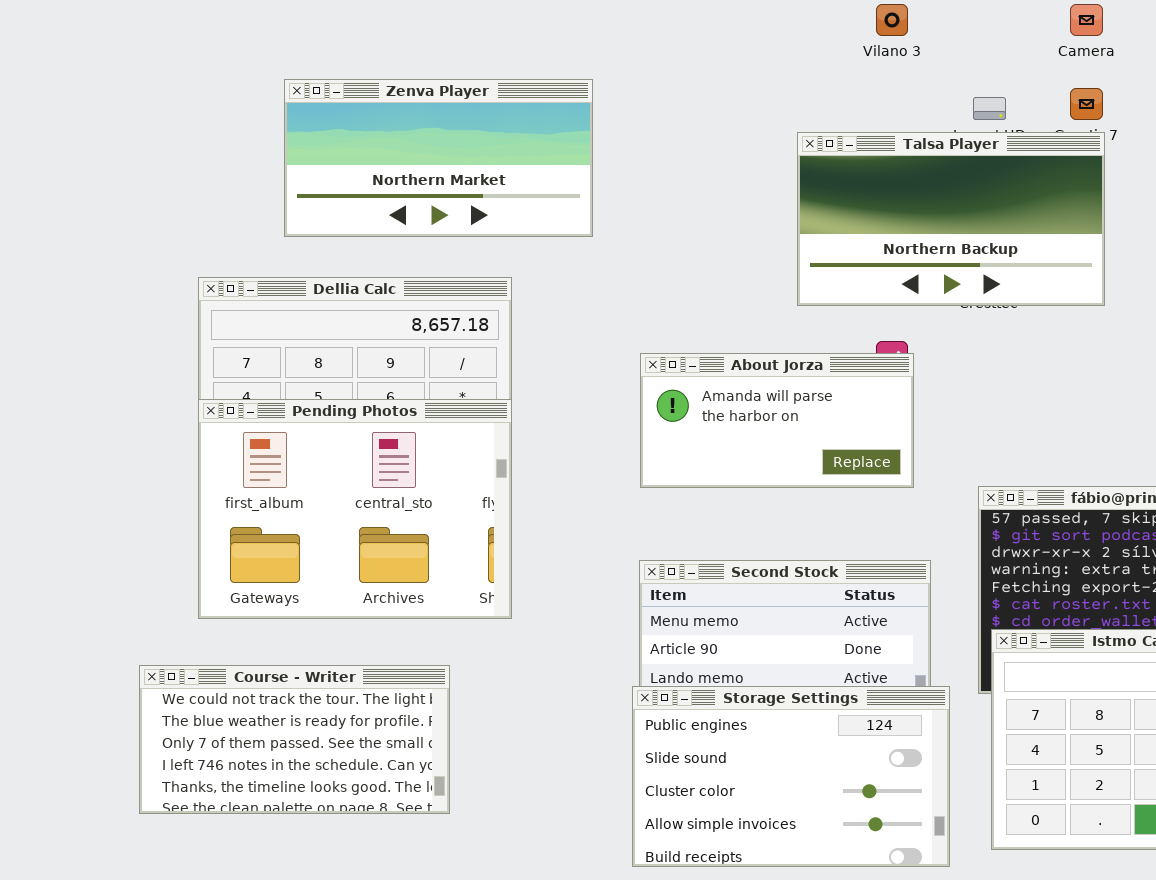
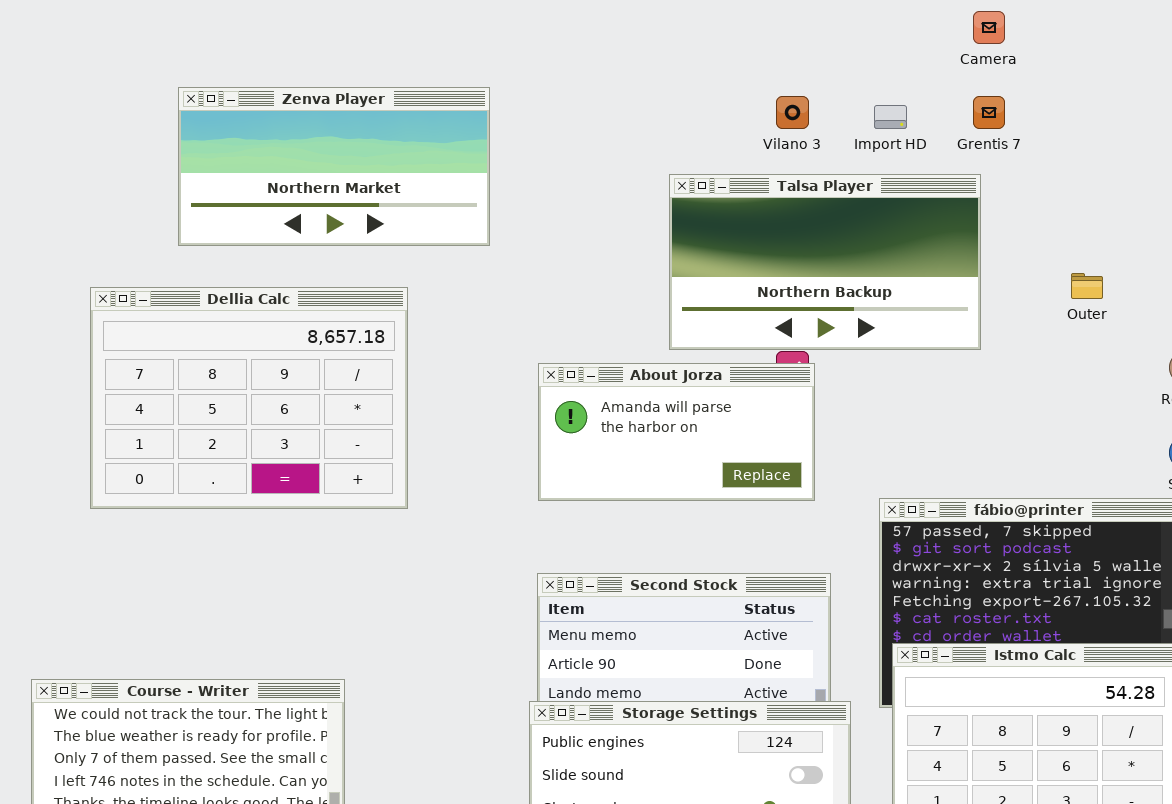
Vilano 3: [876,4,908,36] -> [776,96,809,129], moved
Talsa Player: [797,132,1105,306] -> [669,174,981,350], moved
Pending Photos: [198,399,512,619] -> none, closed

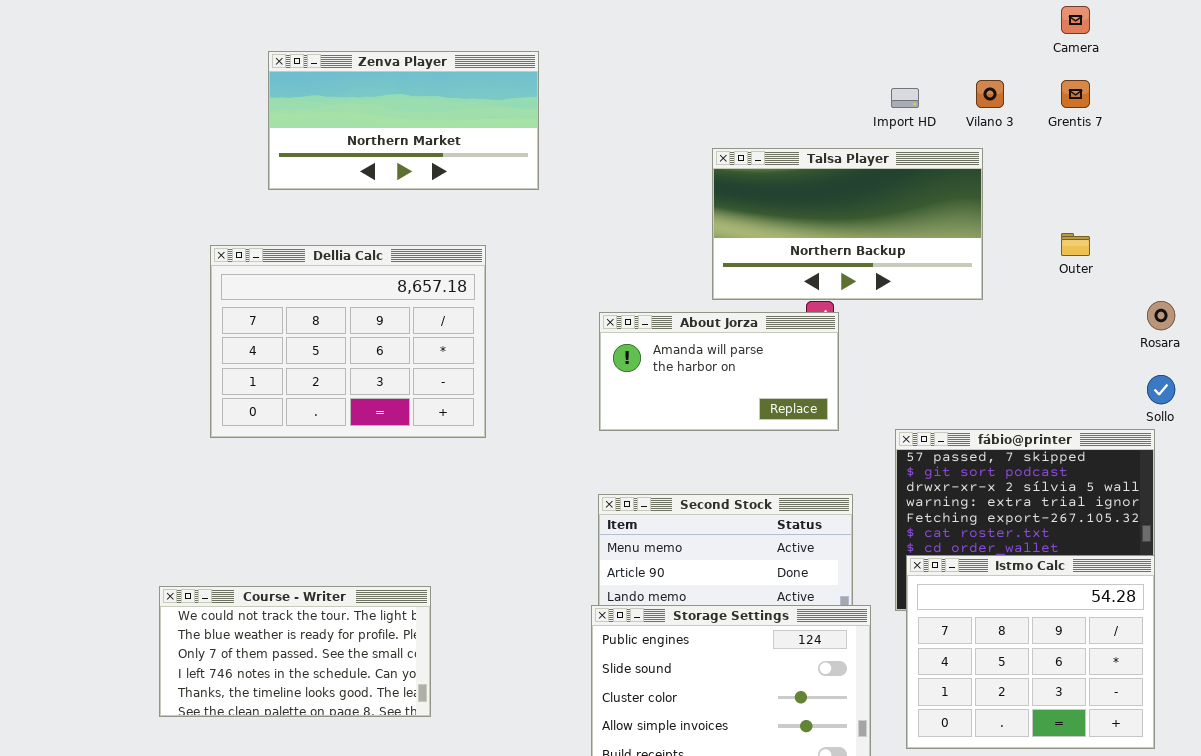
Camera: [973,11,1005,44] -> [1061,6,1090,34], moved
Zenva Player: [178,87,490,246] -> [268,51,539,190], moved
Vilano 3: [776,96,809,129] -> [976,80,1004,108], moved
Grentis 7: [973,96,1005,129] -> [1061,80,1090,108], moved

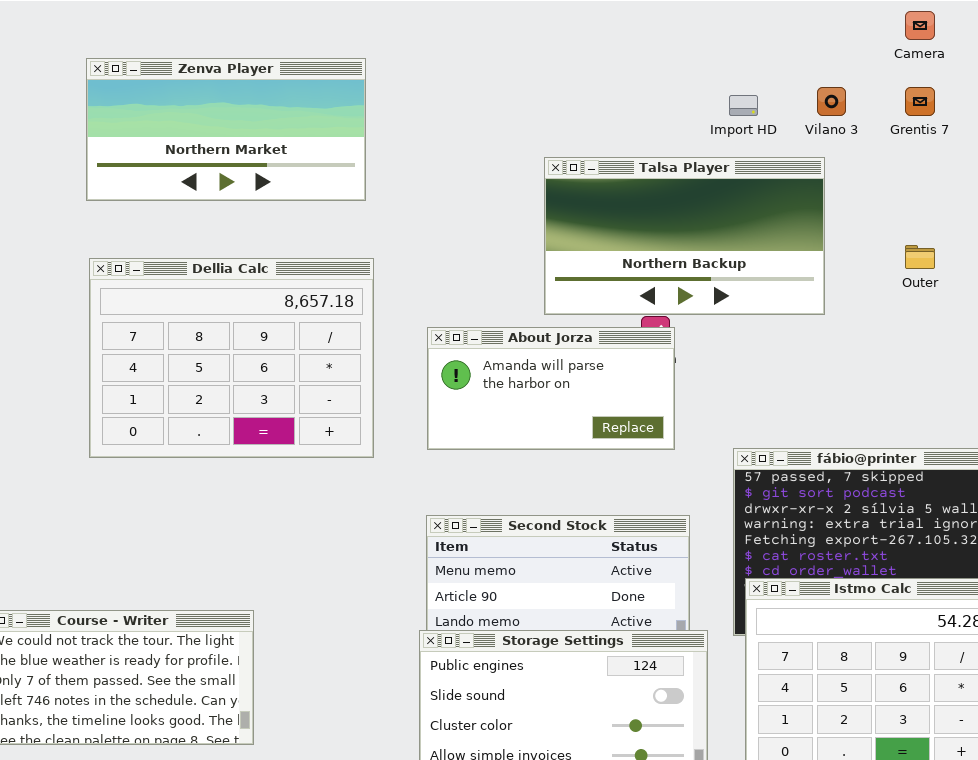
Dellia Calc: [210,245,486,438] -> [89,258,374,458], moved

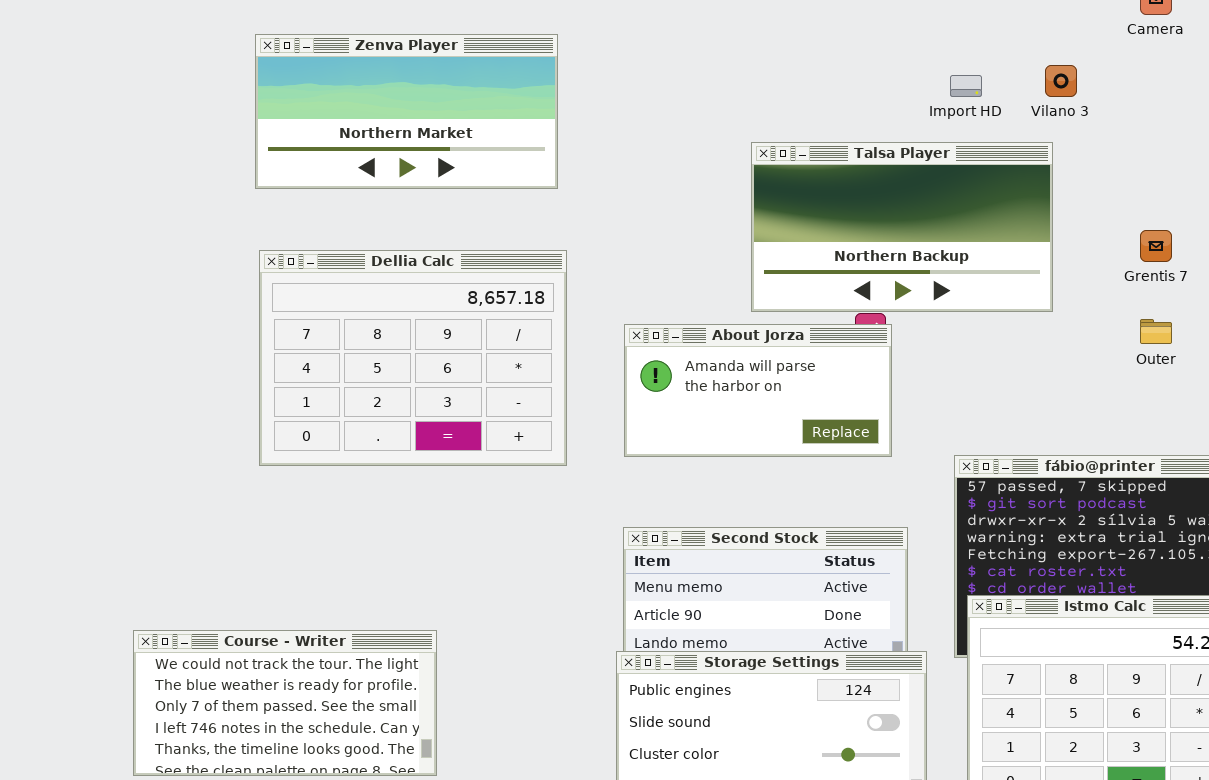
Grentis 7: [905,87,935,116] -> [1140,230,1172,262], moved
Outer: [905,245,935,269] -> [1140,319,1172,344], moved

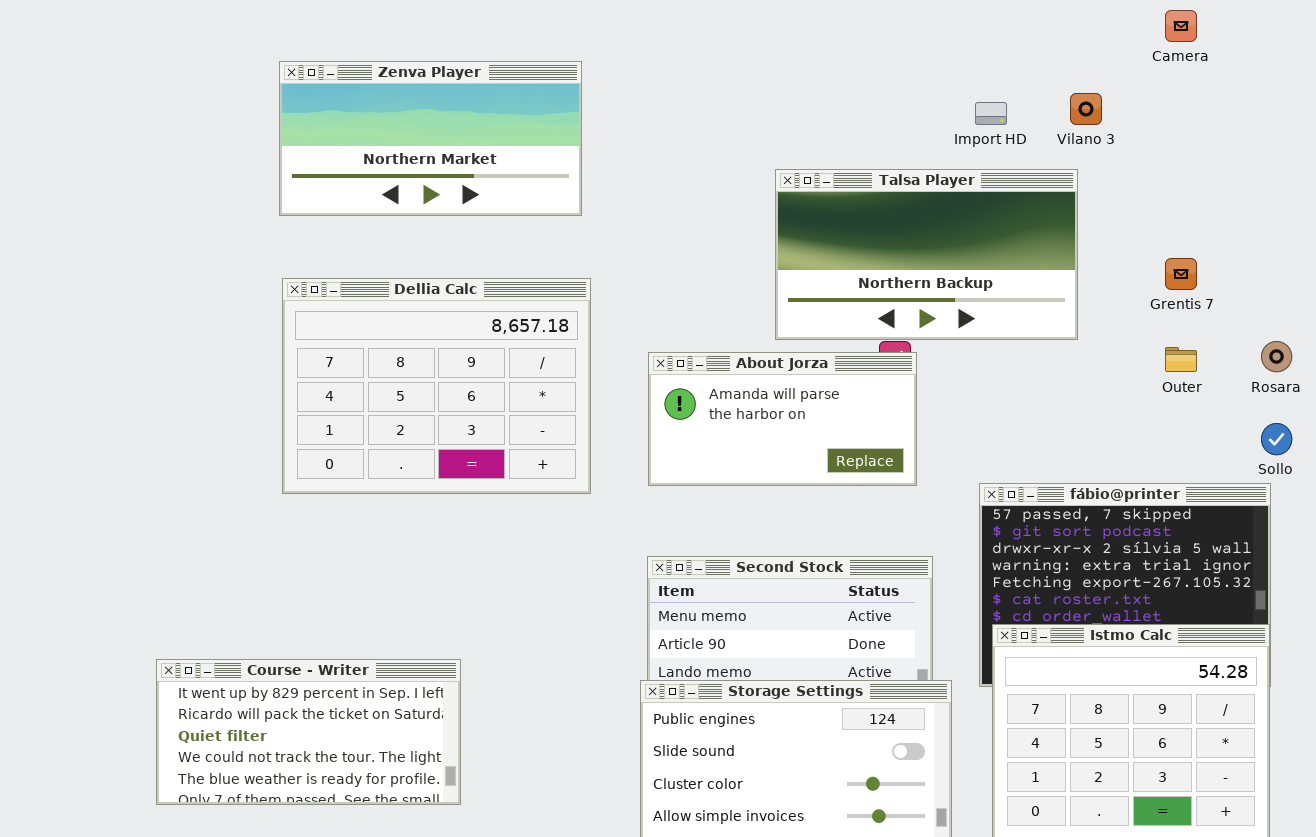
Course - Writer: [133,630,437,776] -> [156,659,461,805], scrolled up 3 rows

